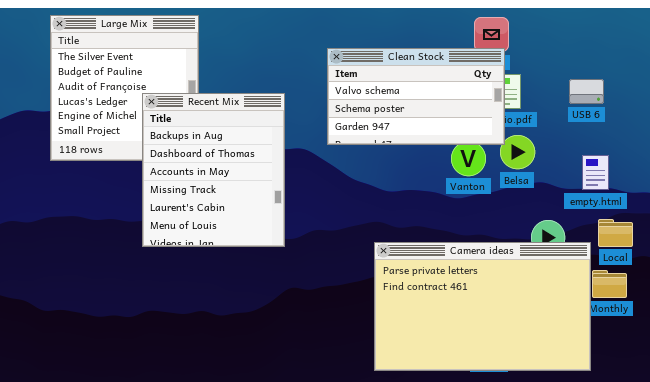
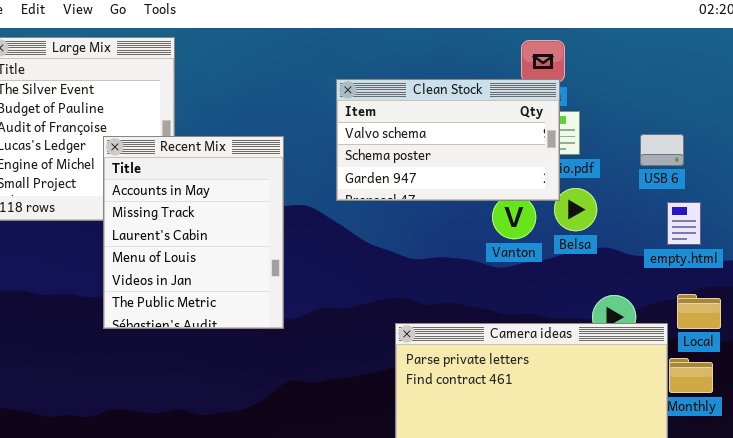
USB 6: [569,79,604,104] -> [640,134,684,166], moved
Recent Mix: [142,93,285,247] -> [103,136,284,329], scrolled down 2 rows
empty.html: [582,155,609,190] -> [667,202,701,245], moved

